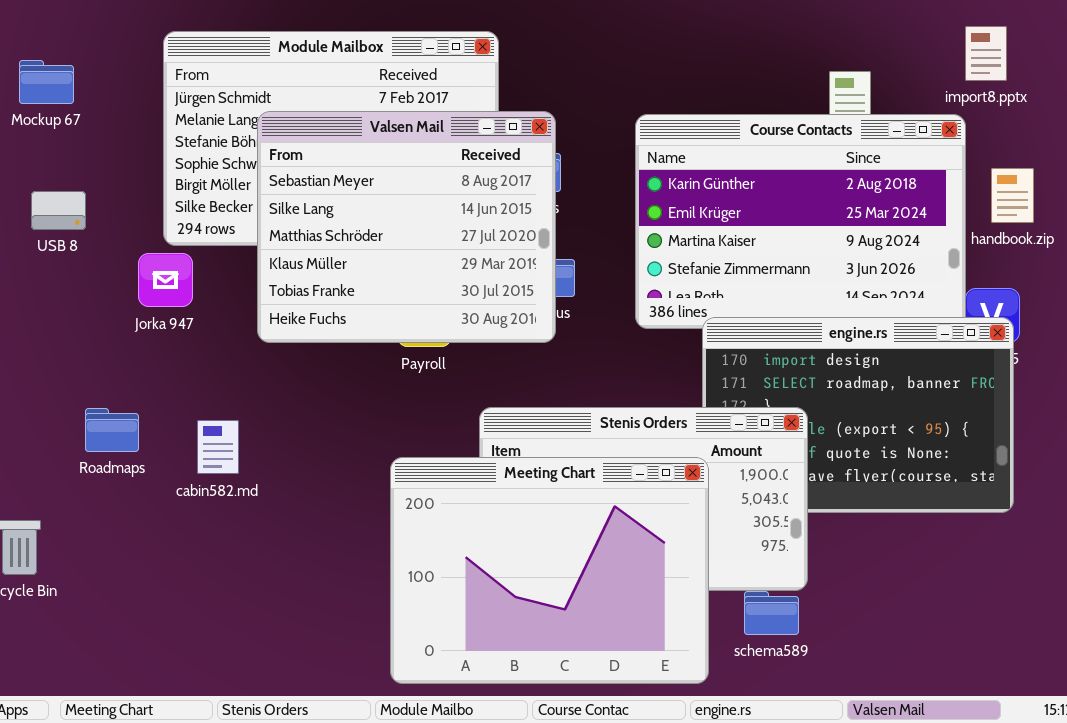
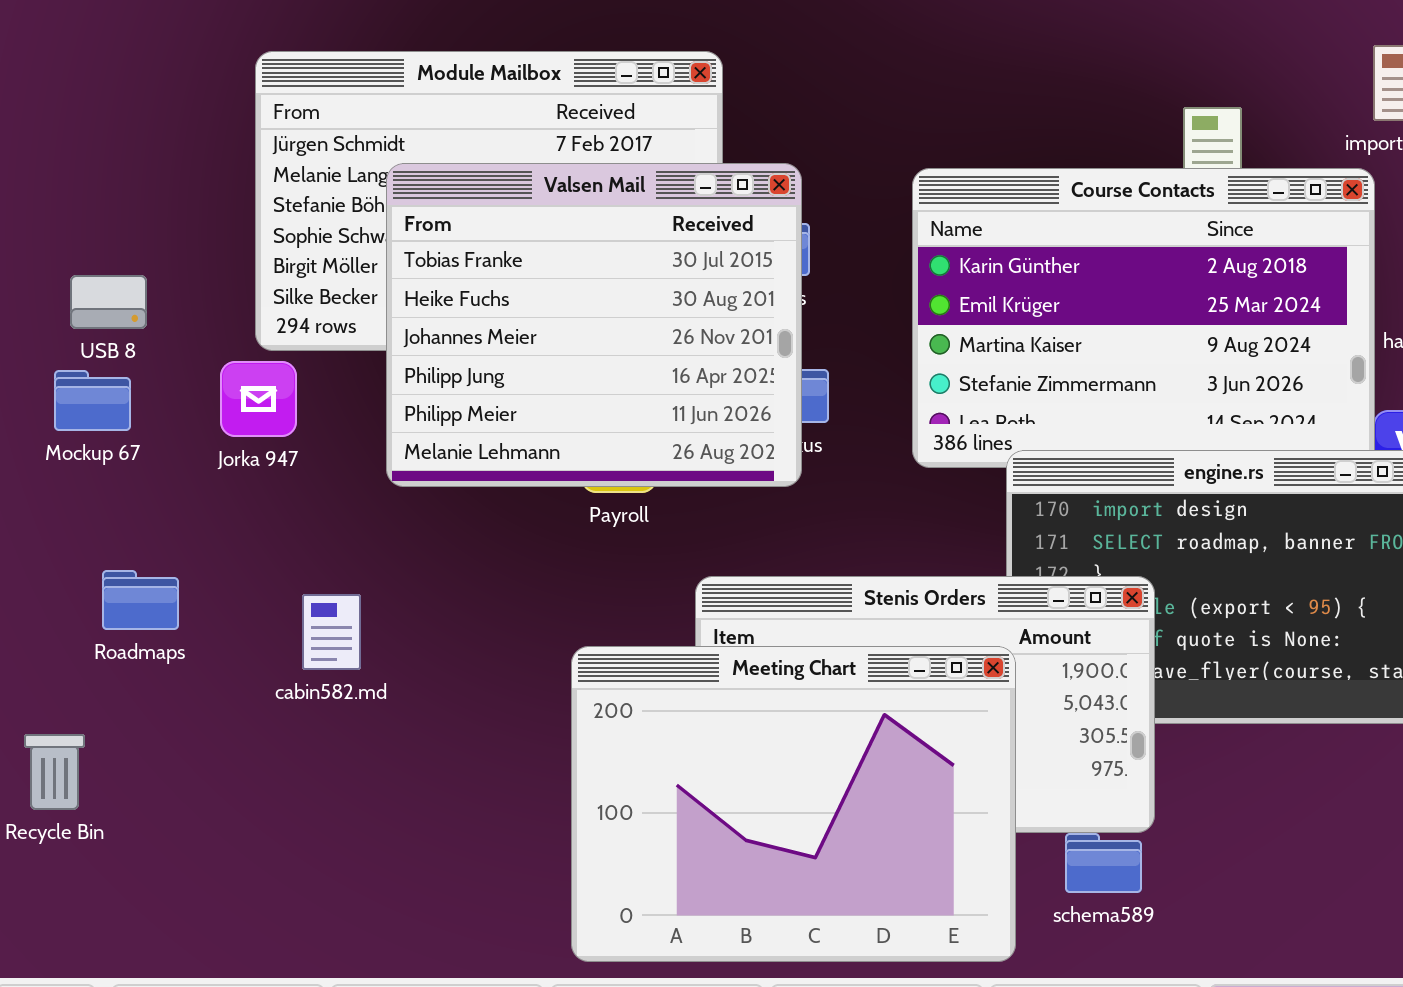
Mockup 67: [19,60,74,104] -> [54,370,131,431], moved
Valsen Mail: [257,111,556,343] -> [386,163,802,487], scrolled down 4 rows
Roadmaps: [85,408,139,452] -> [102,570,179,630], moved

